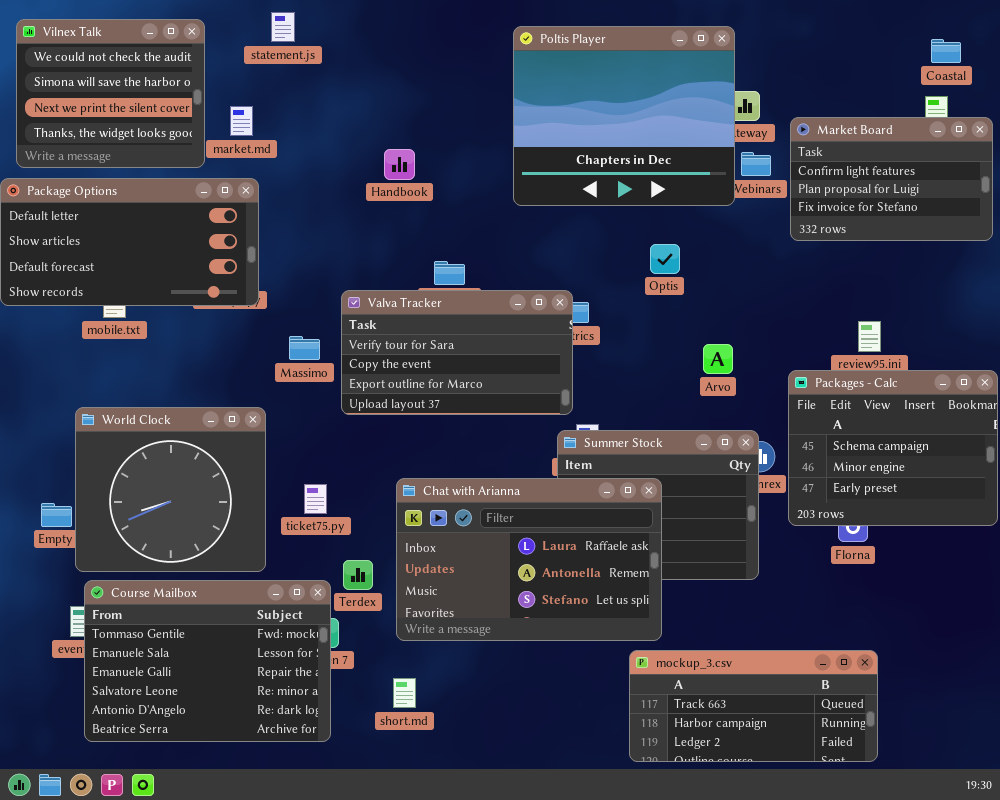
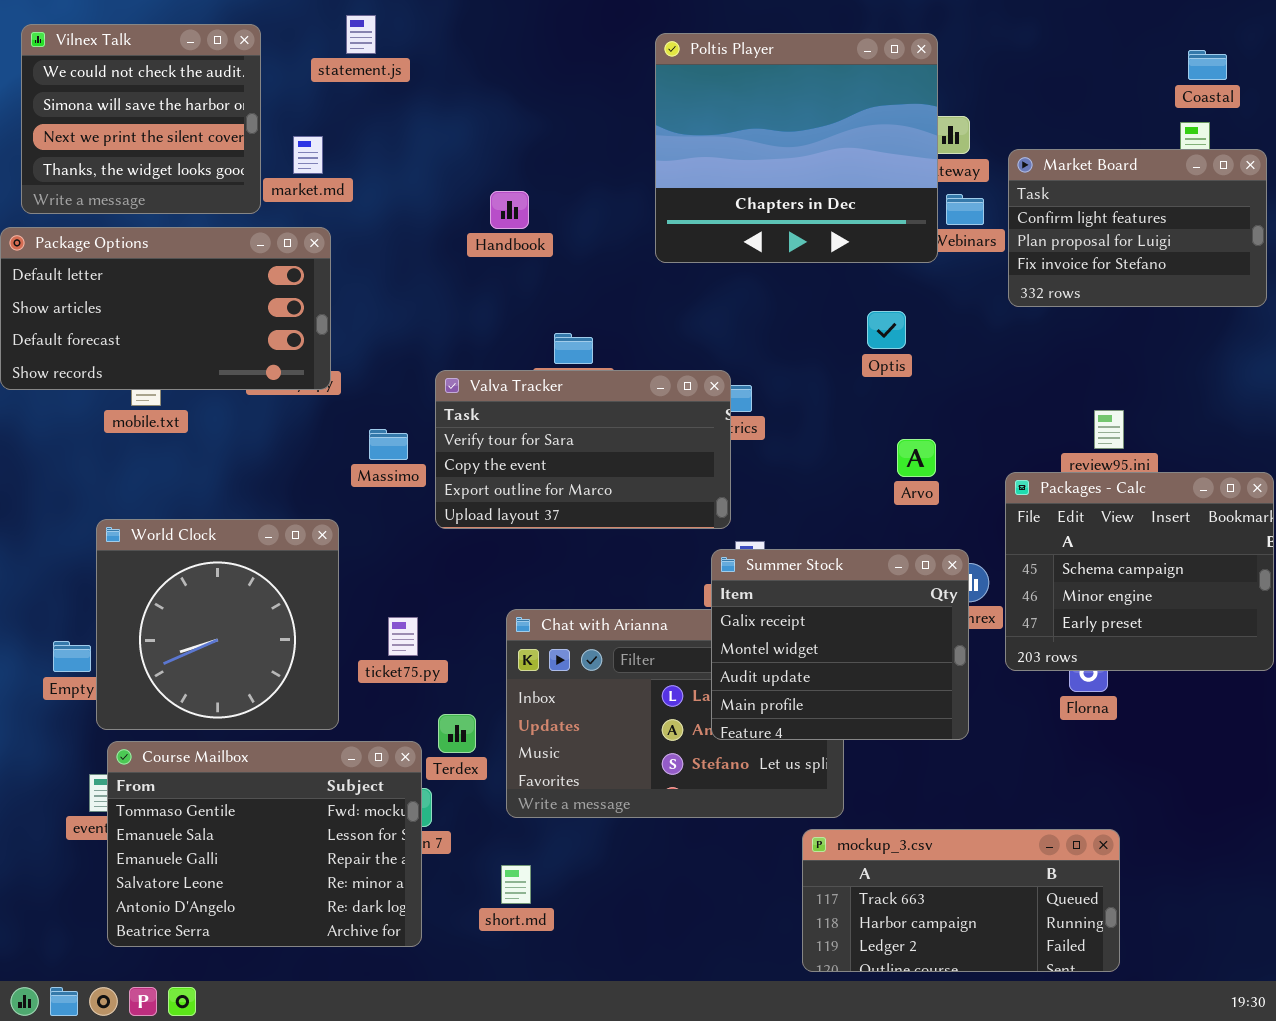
Optis: [650,244,680,274] -> [867,311,906,349], moved
Summer Stock: [557,430,759,580] -> [711,549,969,740], raised

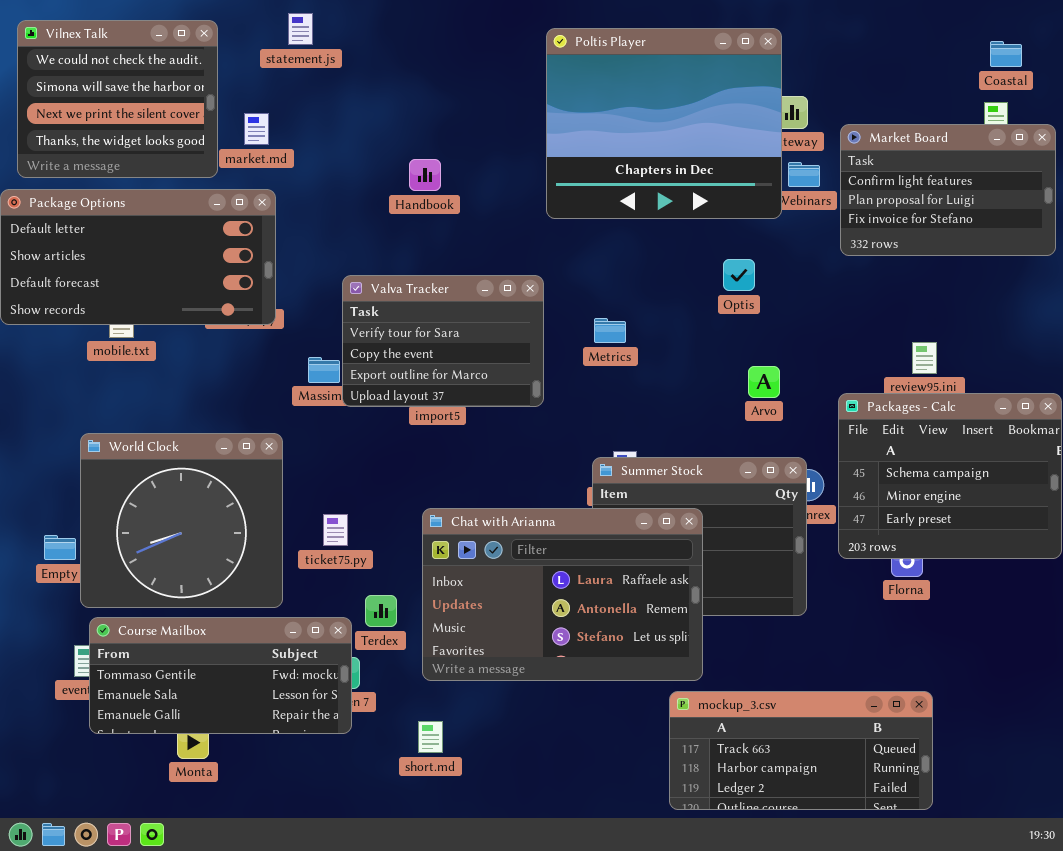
Valva Tracker: [435,370,731,529] -> [342,275,544,407], moved, resized
Chat with Arianna: [506,609,844,818] -> [422,508,703,681], raised
Course Mailbox: [107,741,422,947] -> [89,617,352,734], resized

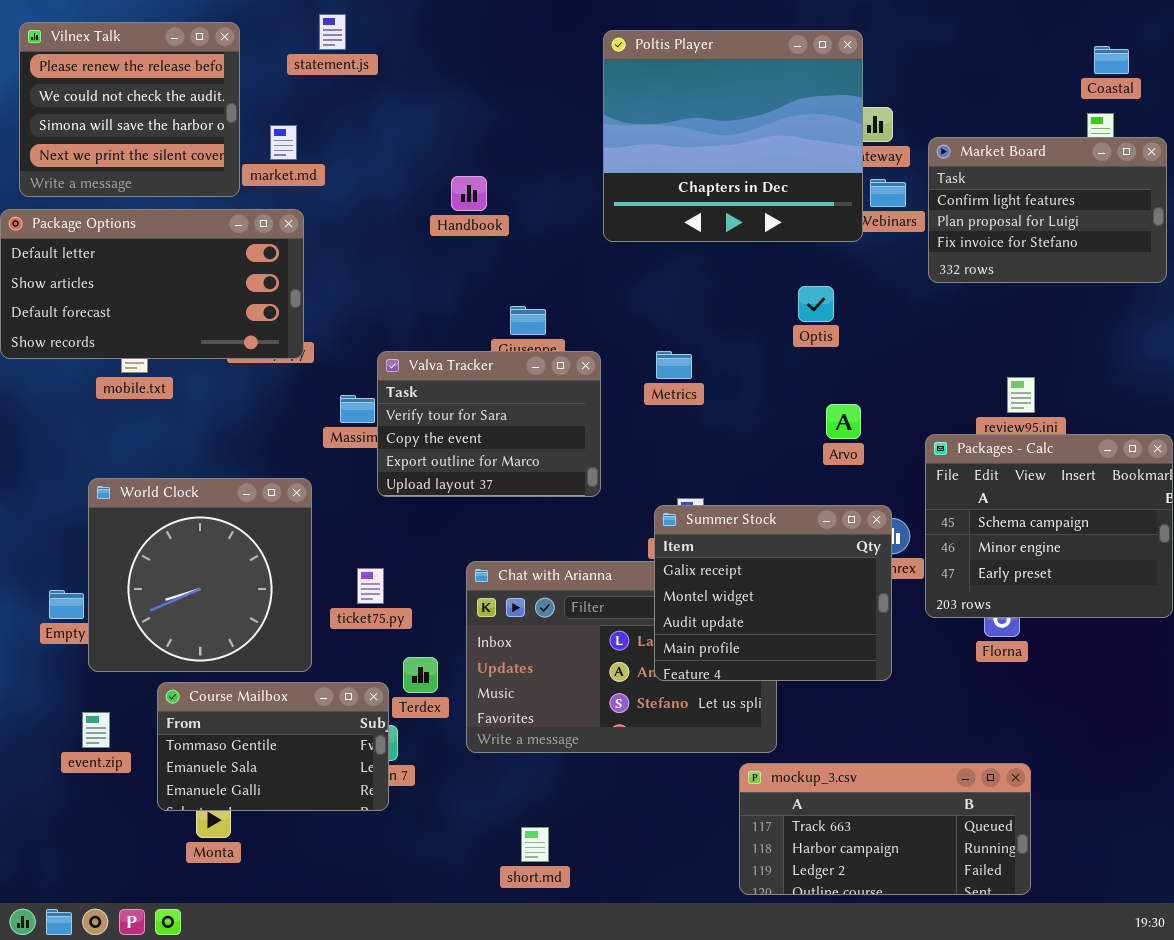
Vilnex Talk: [17,20,218,178] -> [19,22,240,197], scrolled up 1 row
Valva Tracker: [342,275,544,407] -> [377,351,601,497], moved
Summer Stock: [592,457,807,616] -> [654,505,892,681], raised
Course Mailbox: [89,617,352,734] -> [157,682,389,811], resized
short.md: [418,721,443,753] -> [521,827,549,862], moved

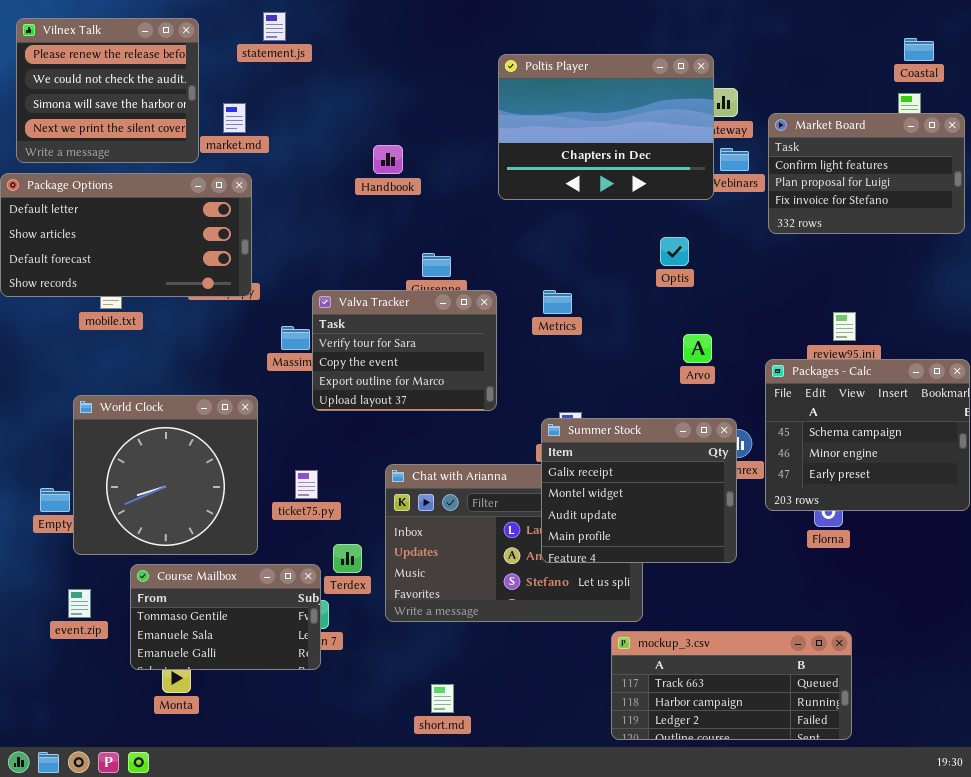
Poltis Player: [603,30,863,242] -> [498,54,714,200], resized

